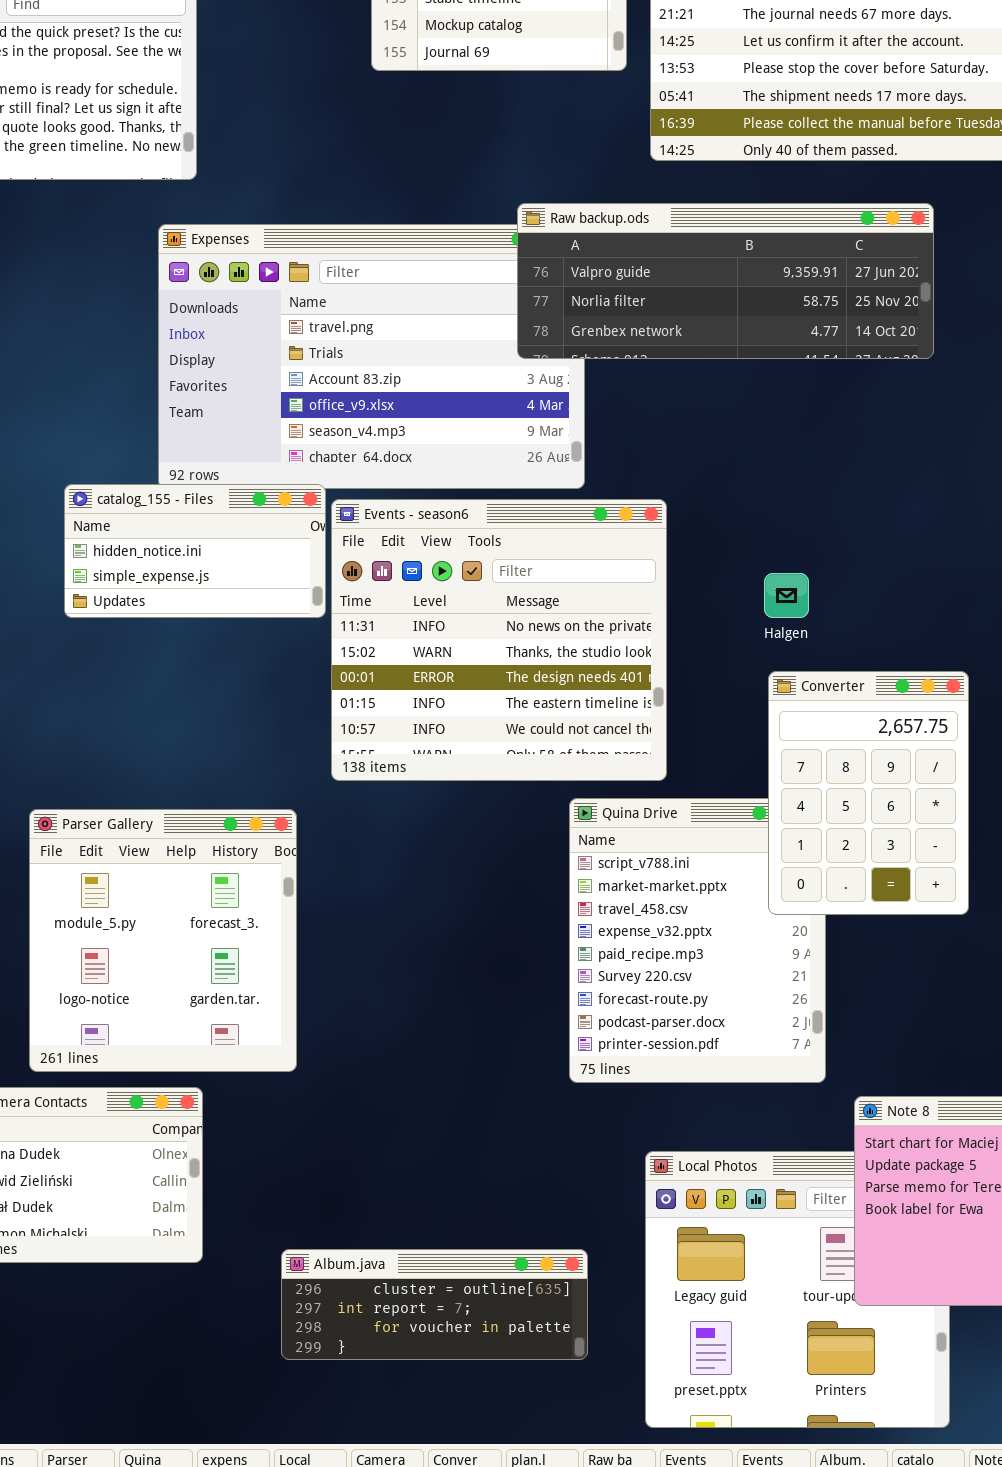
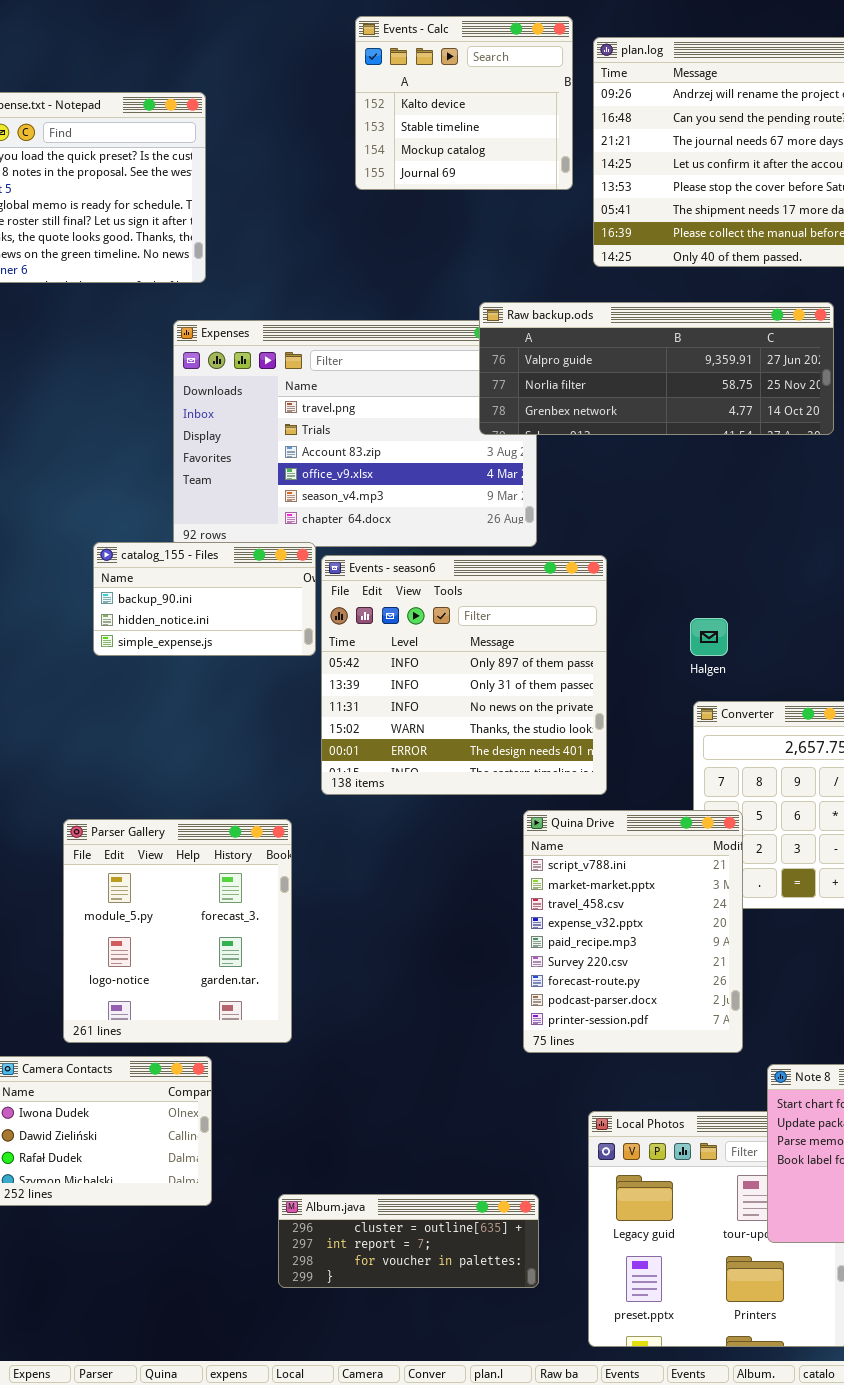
catalog_155 - Files: [64,484,326,618] -> [93,542,316,656], scrolled up 1 row
Events - season6: [331,499,667,781] -> [321,555,607,795], scrolled up 2 rows
Quina Drive: [569,798,826,1083] -> [523,810,743,1053], raised

